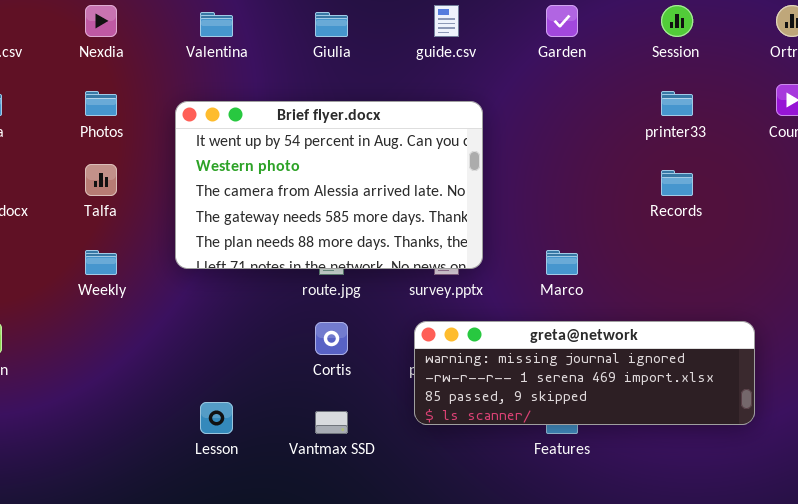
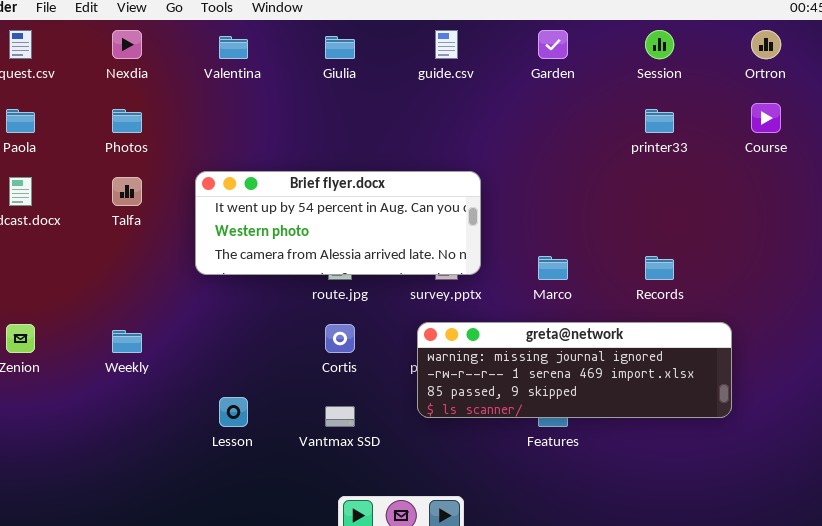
Brief flyer.docx: [175,101,483,269] -> [195,171,481,275], resized
Records: [661,170,693,196] -> [645,256,674,280], moved
Weekly: [85,250,117,275] -> [112,330,142,353], moved

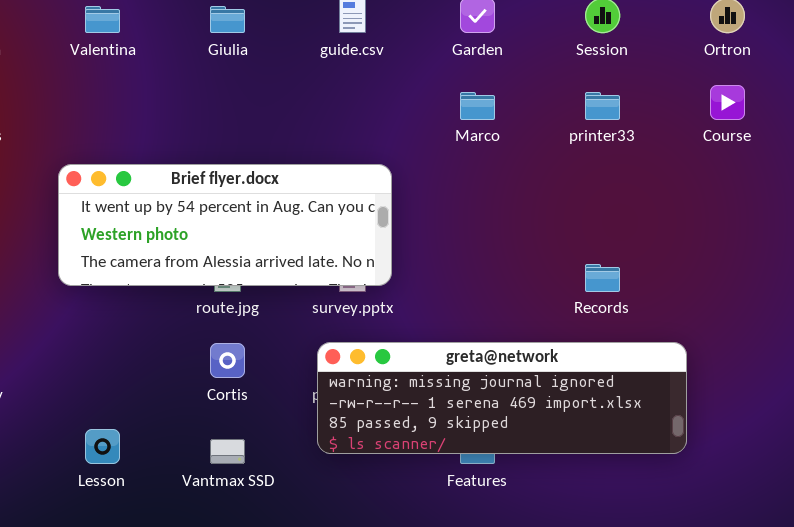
Marco: [538,256,568,280] -> [460,92,495,120], moved

